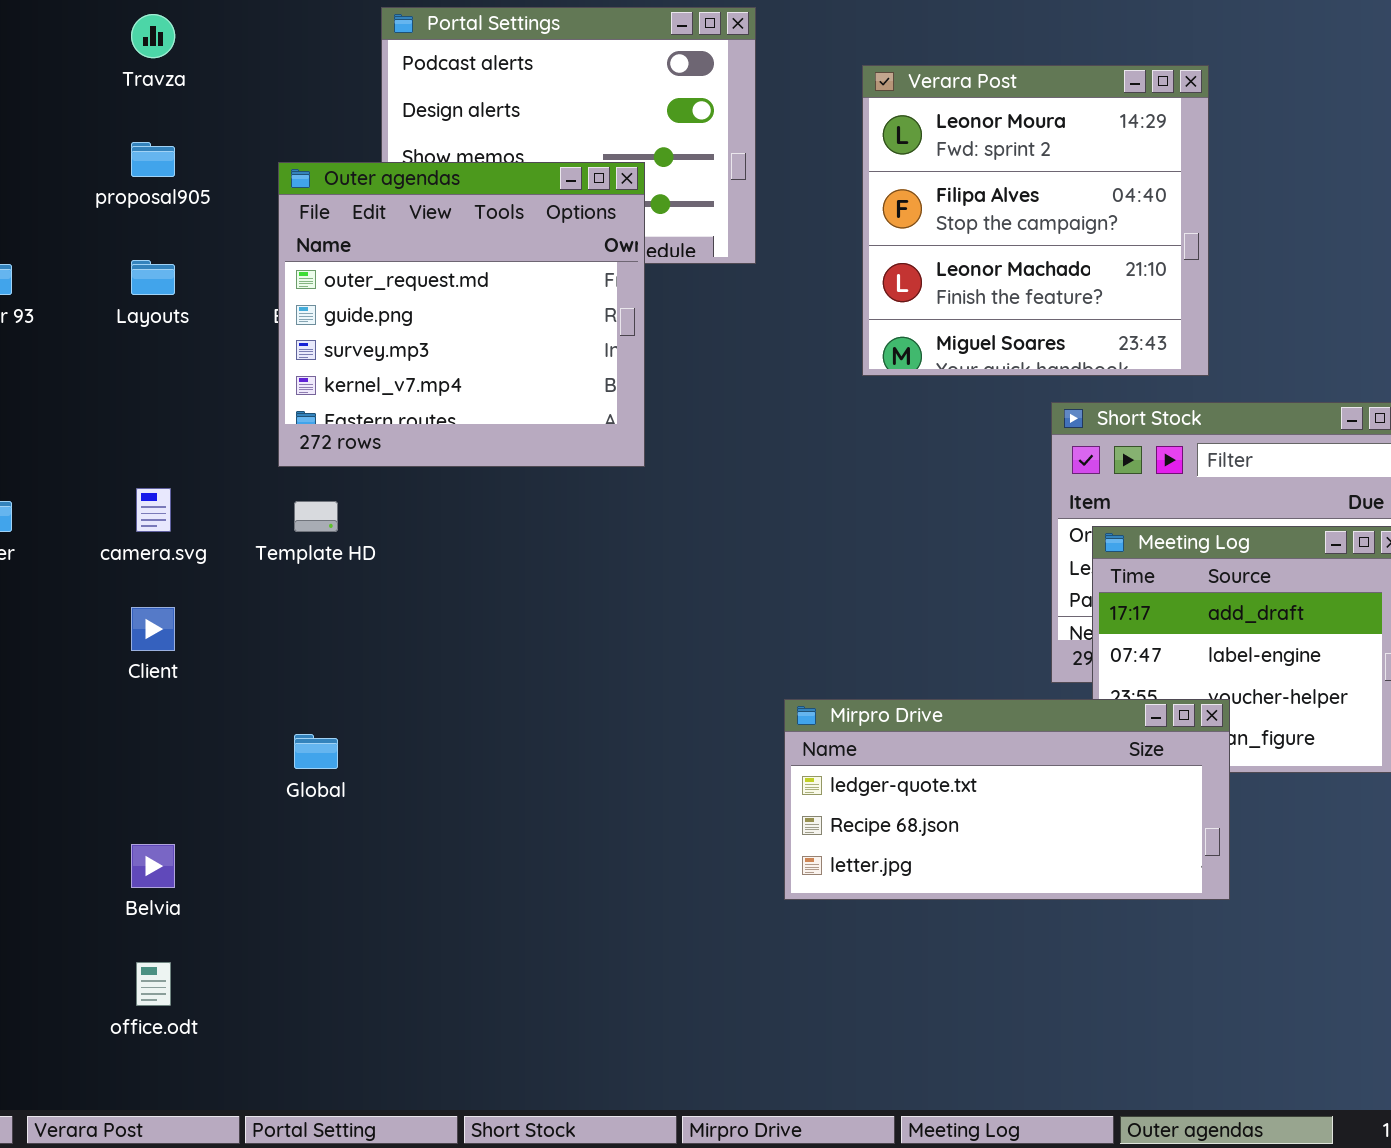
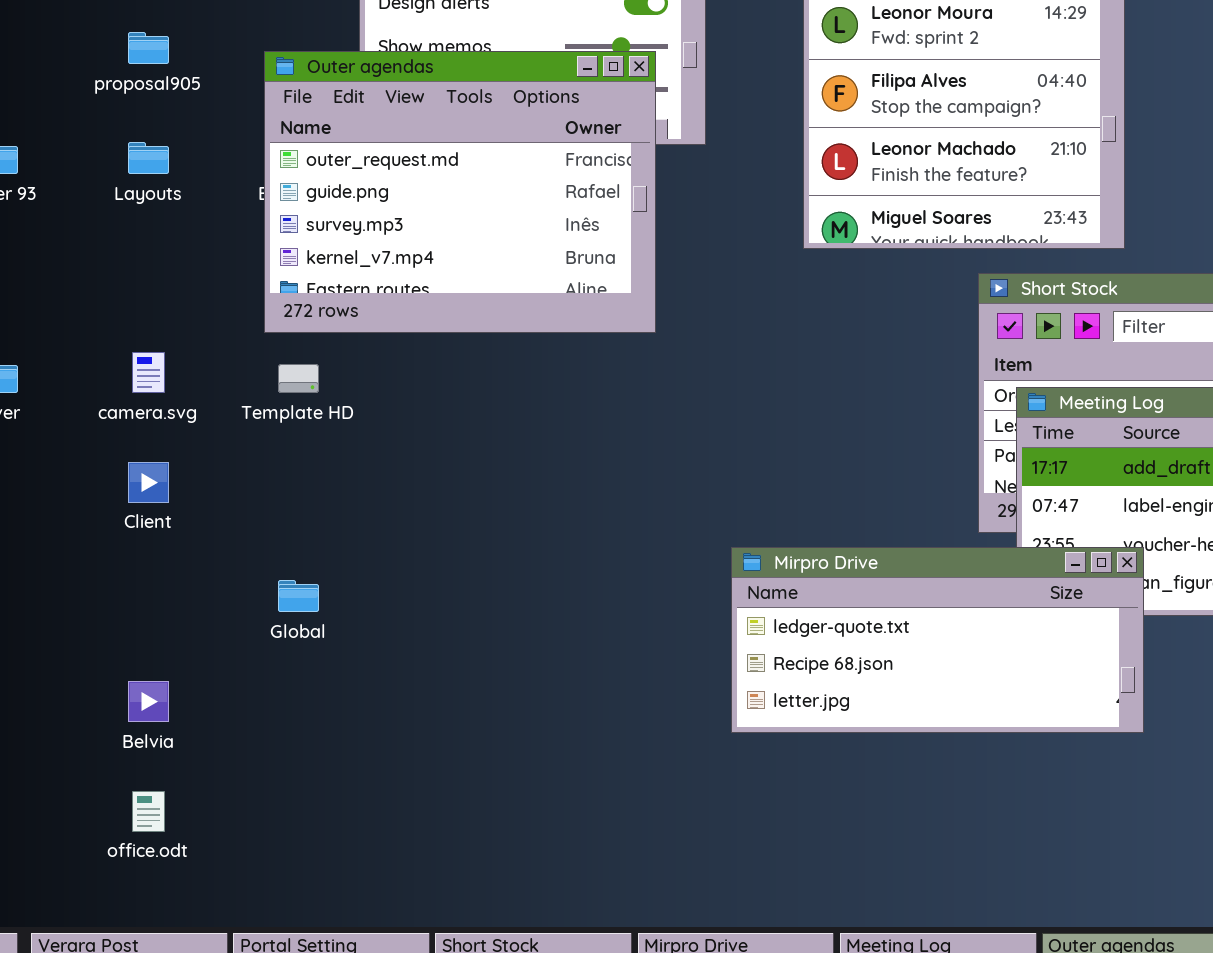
Outer agendas: [278,162,645,467] -> [264,51,656,333], resized

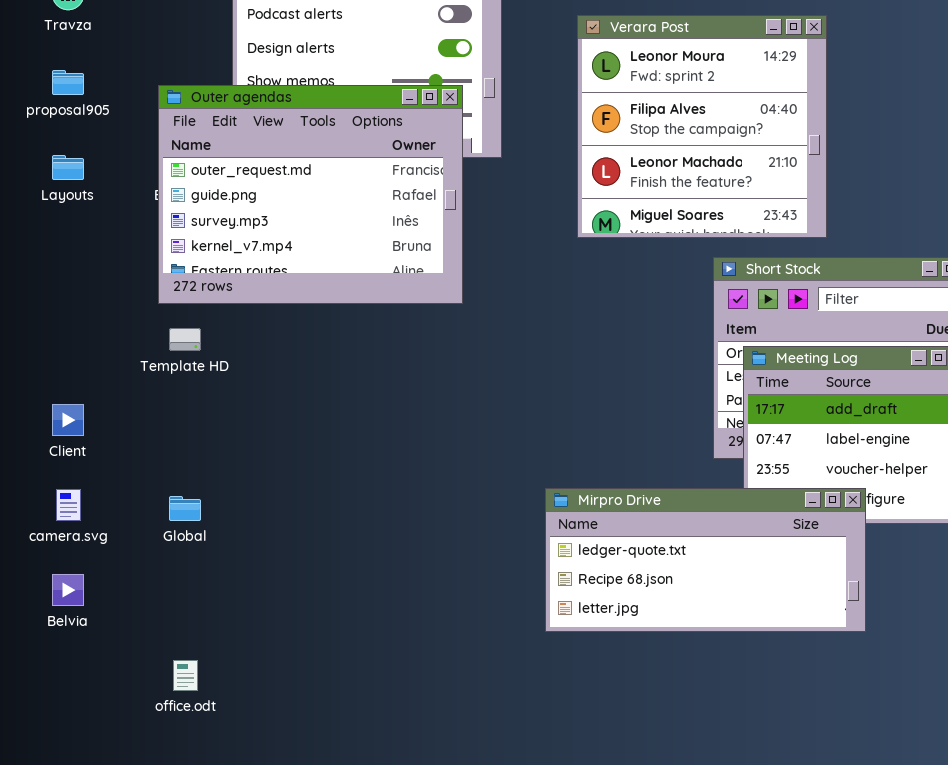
camera.svg: [132,352,165,393] -> [56,489,81,521], moved
Mirpro Drive: [731,547,1144,733] -> [545,488,866,632], moved
office.odt: [132,791,165,832] -> [173,660,198,691], moved

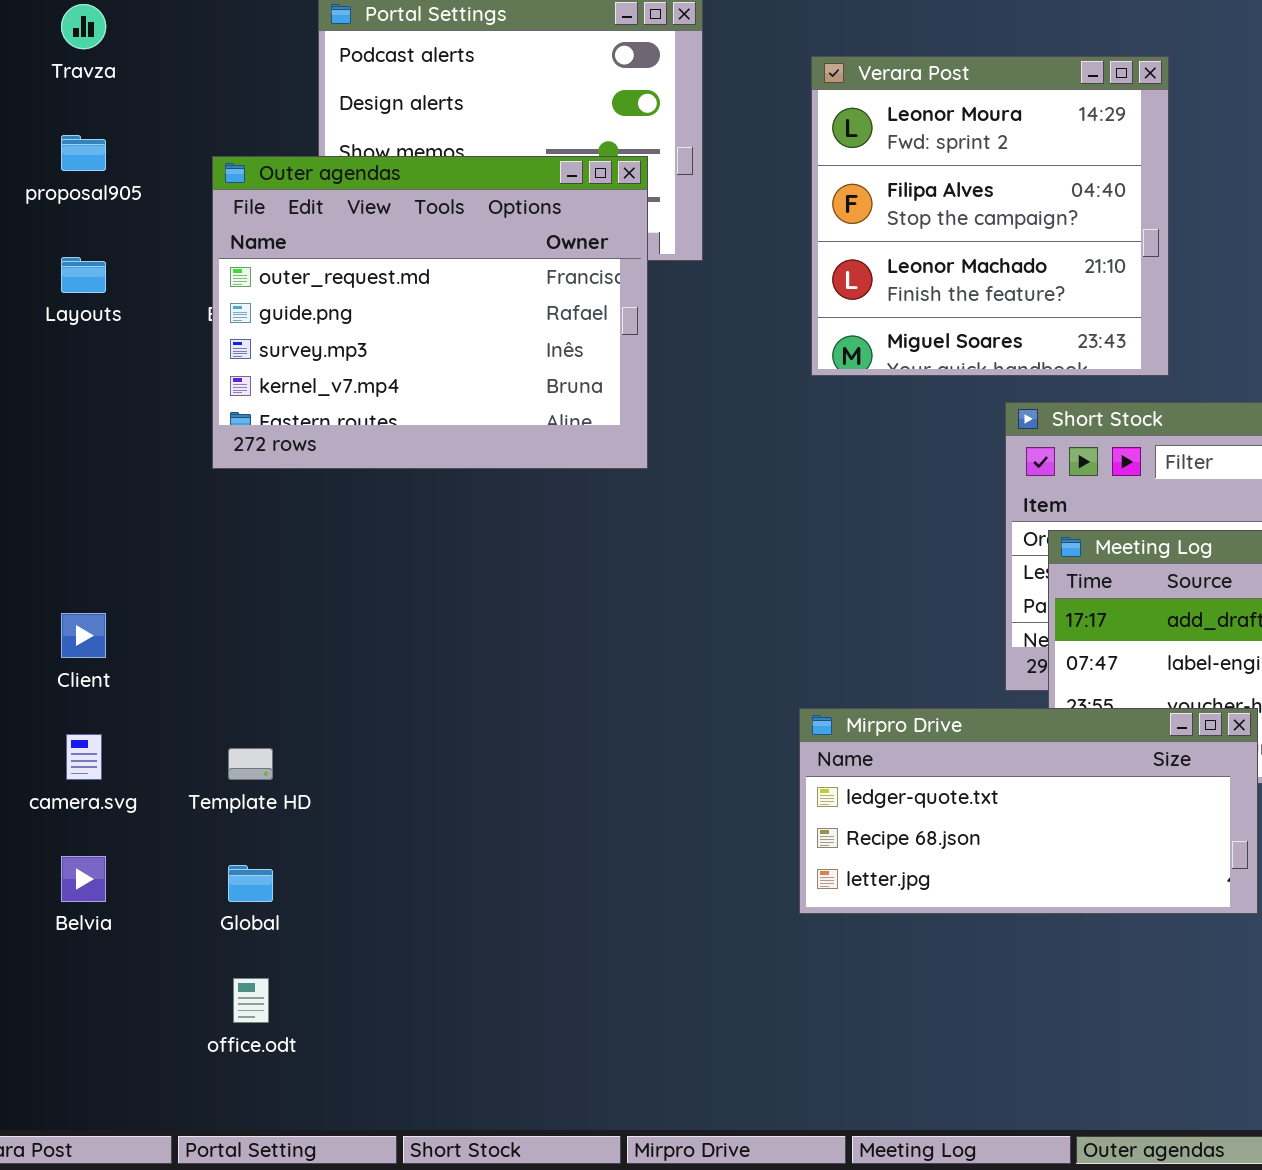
Template HD: [169,328,201,351] -> [228,748,273,780], moved
Mirpro Drive: [545,488,866,632] -> [799,708,1258,914], moved
Global: [169,496,201,521] -> [228,865,273,902], moved

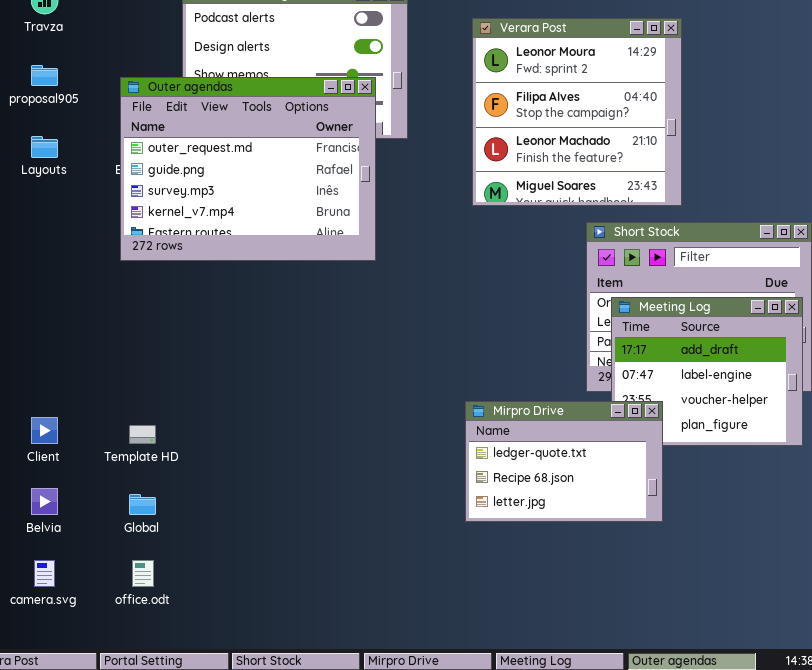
Client: [61,613,106,658] -> [31,417,58,444], moved
Mirpro Drive: [799,708,1258,914] -> [465,401,663,522], resized
camera.svg: [66,734,102,780] -> [34,560,55,587], moved

